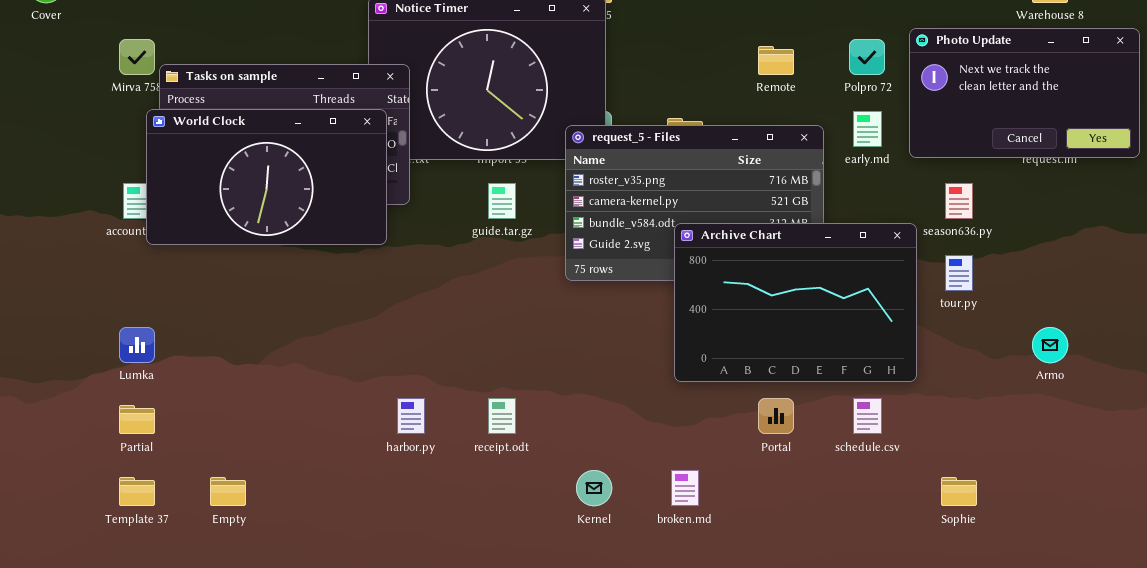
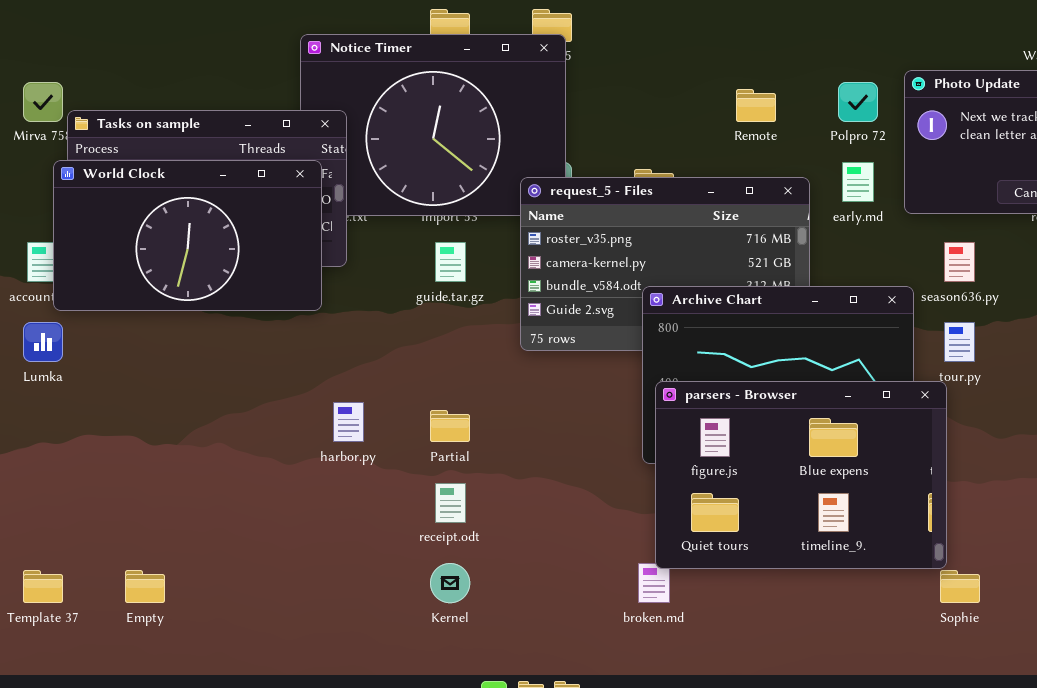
parsers - Browser: none -> [655,381,947,569], opened
Lumka: [119,327,155,363] -> [23,322,63,362], moved
harbor.py: [397,398,425,434] -> [333,402,364,442], moved
Partial: [119,405,155,434] -> [430,410,470,442], moved
Kernel: [576,470,612,506] -> [430,563,470,603], moved

